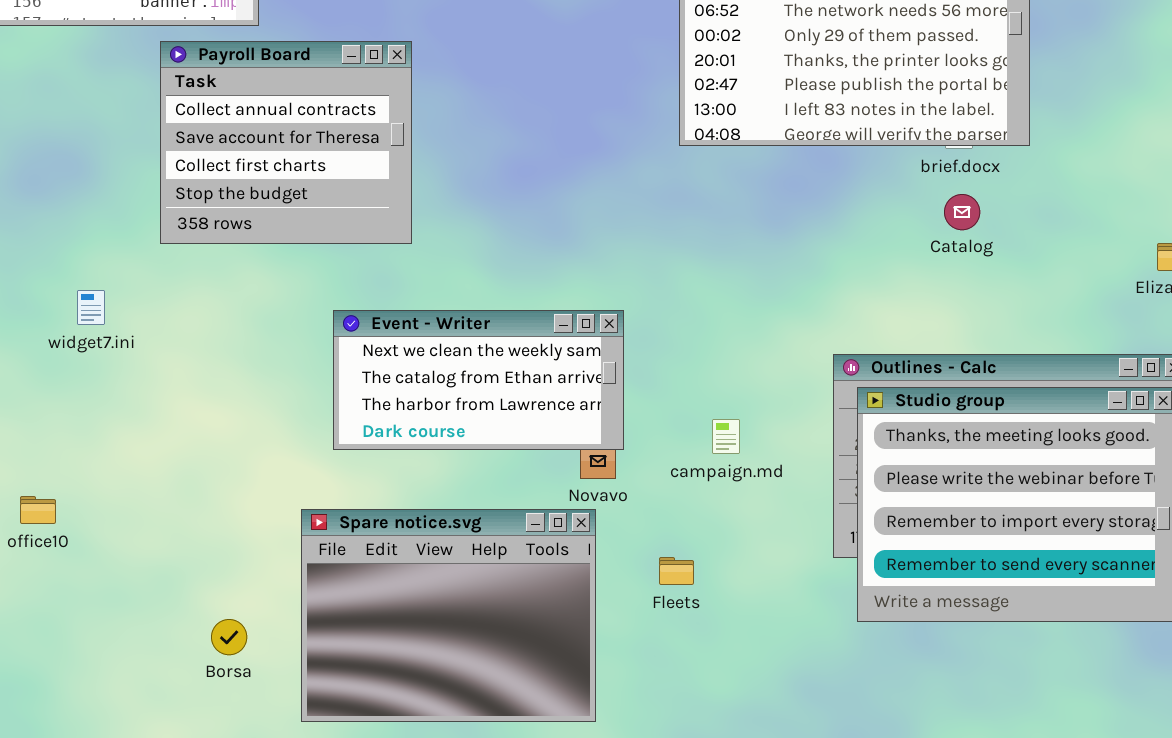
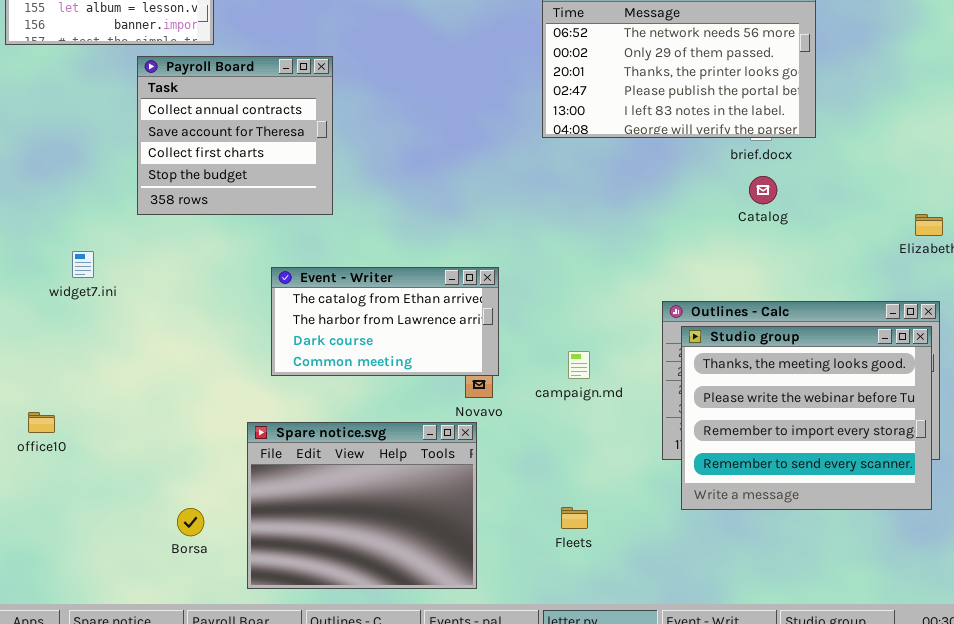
Event - Writer: [333,310,624,450] -> [271,267,499,376], scrolled down 1 row
Fleets: [659,557,694,585] -> [561,507,588,529], moved

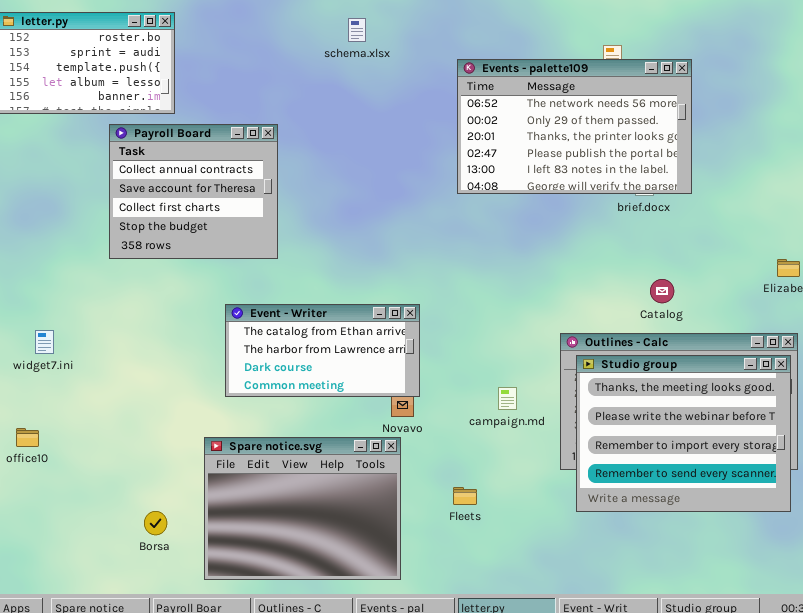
Catalog: [749,176,777,204] -> [650,279,674,303], moved
widget7.ini: [72,251,94,278] -> [35,330,54,354], moved
campaign.md: [568,351,590,379] -> [498,387,517,410], moved
Fleets: [561,507,588,529] -> [453,487,477,505], moved

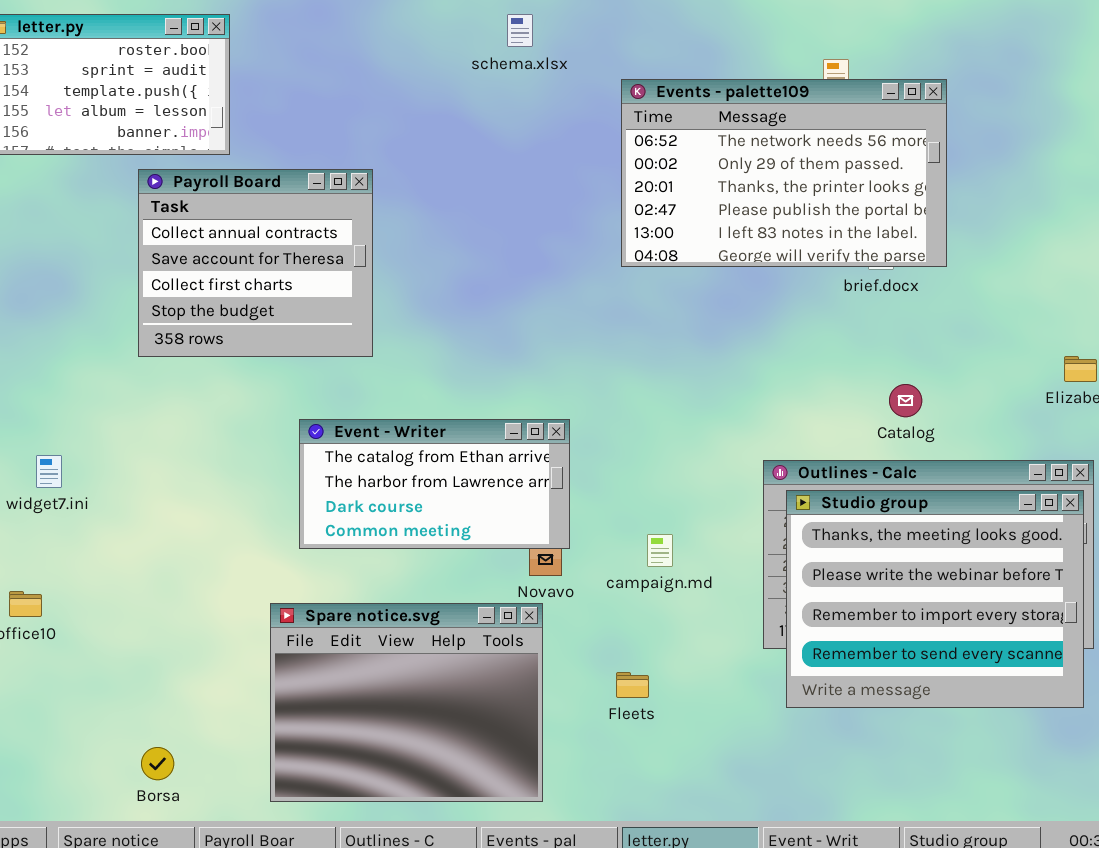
schema.xlsx: [348,18,366,42] -> [507,14,533,47], moved
campaign.md: [498,387,517,410] -> [647,534,673,567], moved
Borsa: [144,511,167,535] -> [141,747,174,780], moved

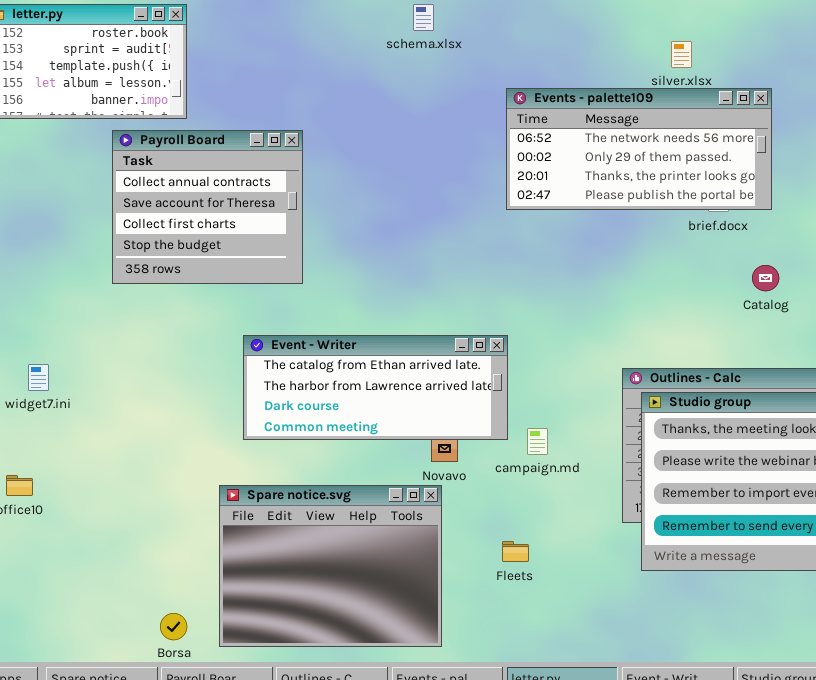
Events - palette109: [621,79,947,267] -> [506,88,772,210], resized
Catalog: [889,384,922,417] -> [752,265,779,291], moved
Event - Writer: [299,419,570,549] -> [243,335,508,440], resized
Borsa: [141,747,174,780] -> [160,613,187,640], moved

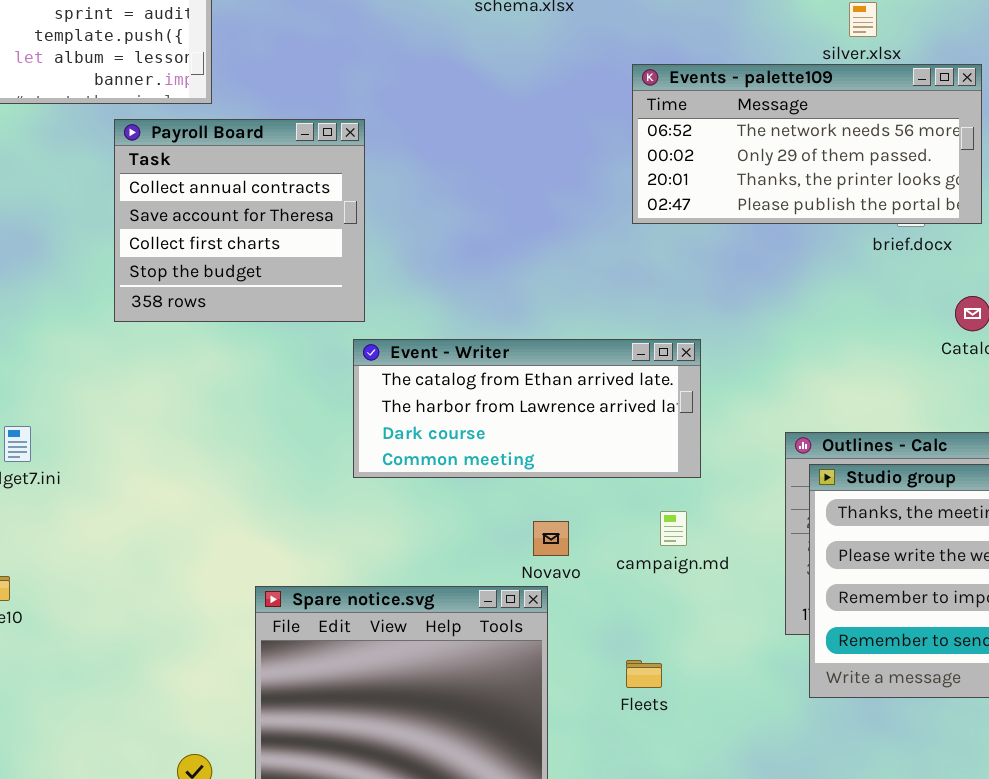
Event - Writer: [243,335,508,440] -> [353,339,701,478], moved

